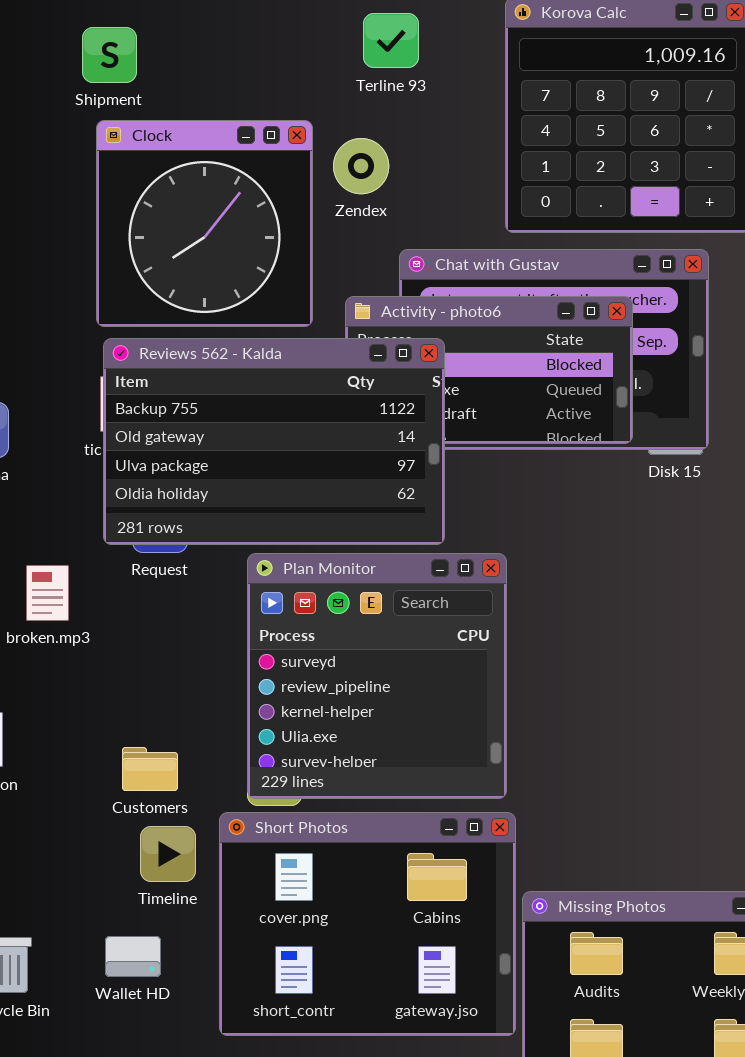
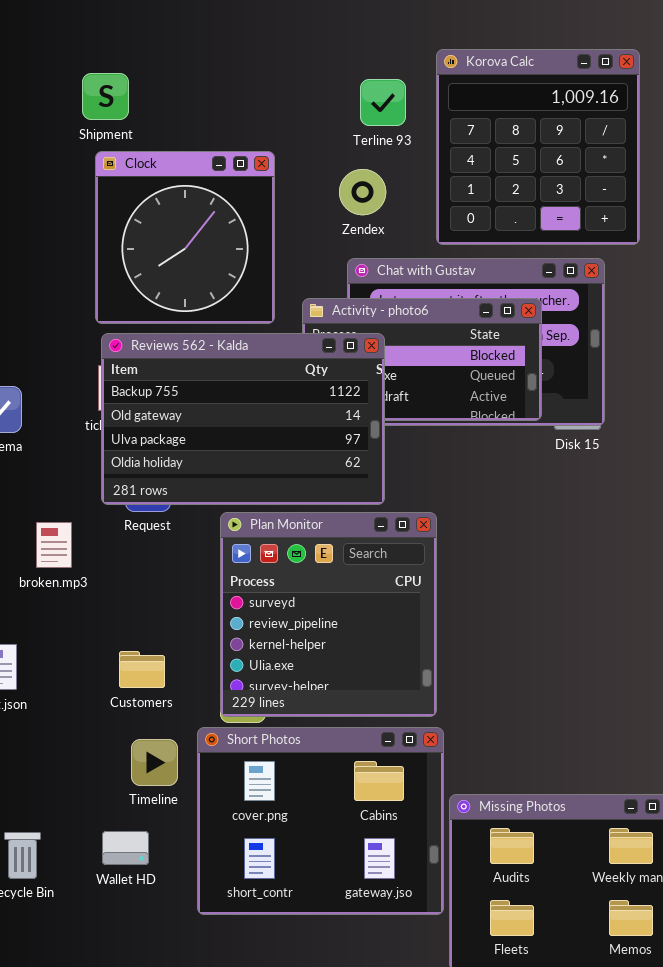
Terline 93: [363,13,419,68] -> [360,79,406,126], moved
Zendex: [333,138,389,194] -> [339,169,386,215], moved
Customers: [122,747,178,791] -> [119,651,165,688], moved

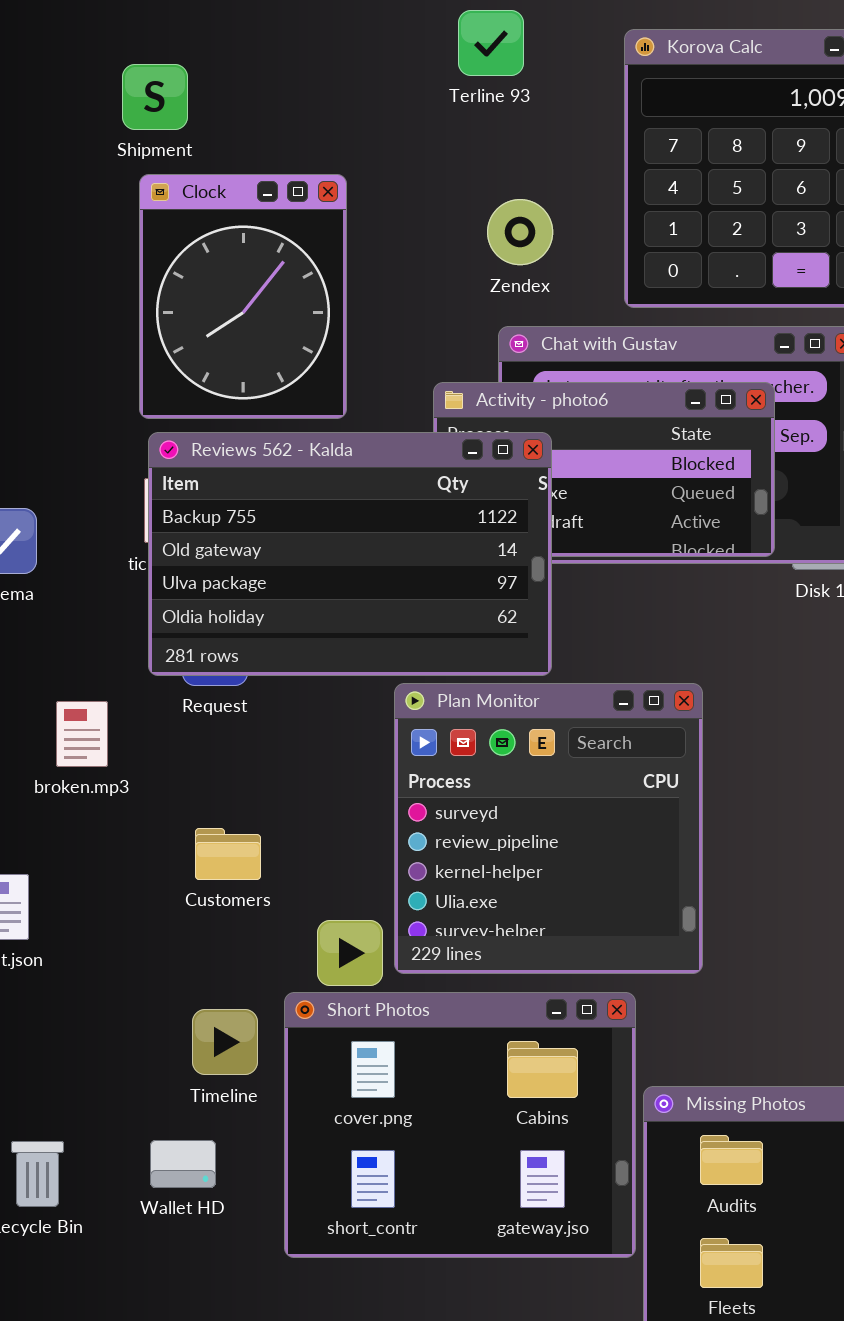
Terline 93: [360,79,406,126] -> [458,10,524,76], moved
Clock: [95,151,275,324] -> [139,174,347,419], resized
Plan Monitor: [220,512,437,717] -> [394,683,703,974], moved
Customers: [119,651,165,688] -> [195,828,261,880], moved

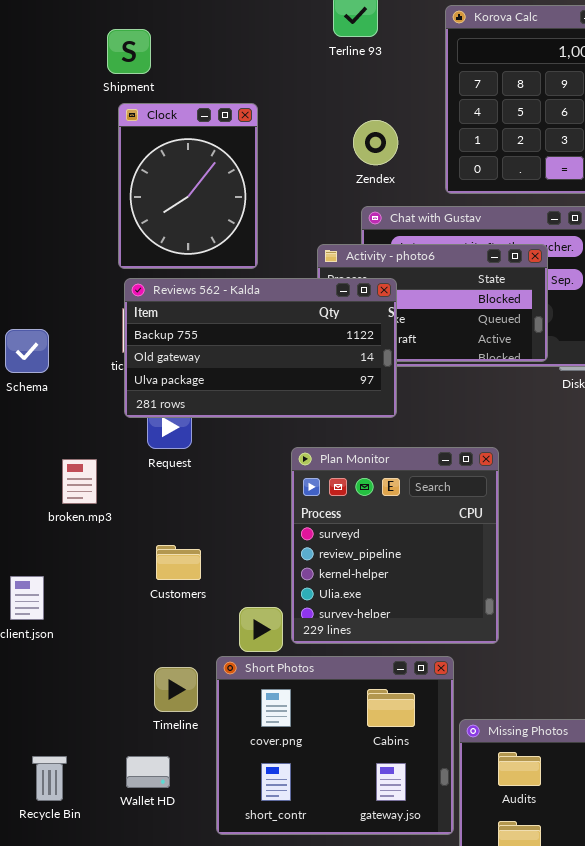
Reviews 562 - Kalda: [148,432,552,676] -> [124,278,397,418], resized

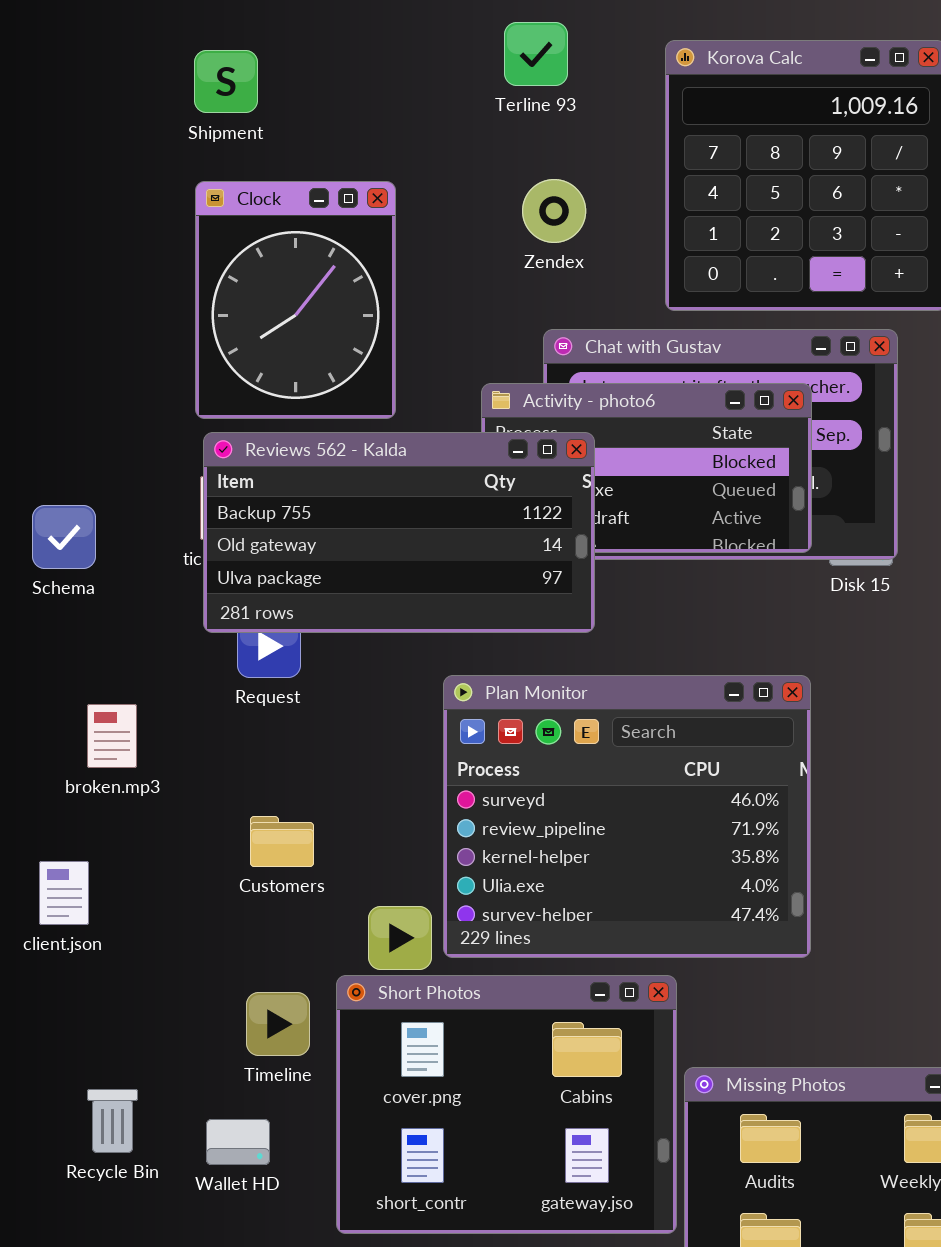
Shipment: [107,29,151,74] -> [194,50,258,113], moved
Zendex: [353,120,398,165] -> [522,179,586,243], moved
Plan Monitor: [291,447,499,644] -> [443,675,811,958], resized
broken.mp3: [62,459,97,504] -> [87,704,137,768], moved
Recycle Bin: [32,756,67,801] -> [87,1089,138,1153], moved

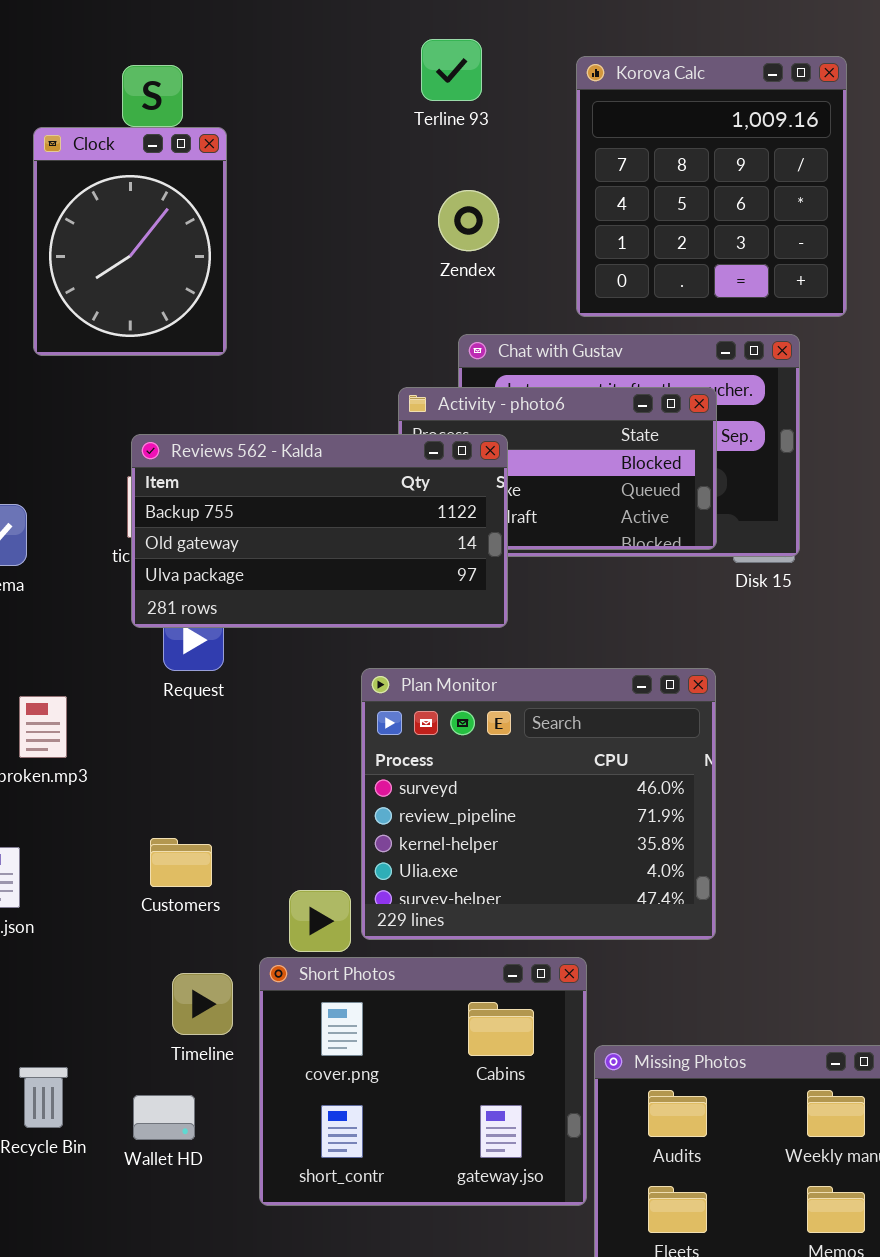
Clock: [195,181,396,419] -> [33,127,227,356], moved
Customers: [250,816,314,867] -> [150,838,212,887], moved

